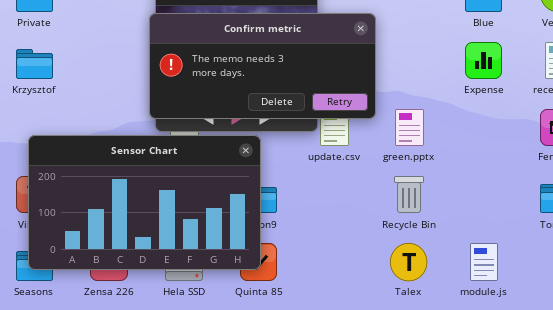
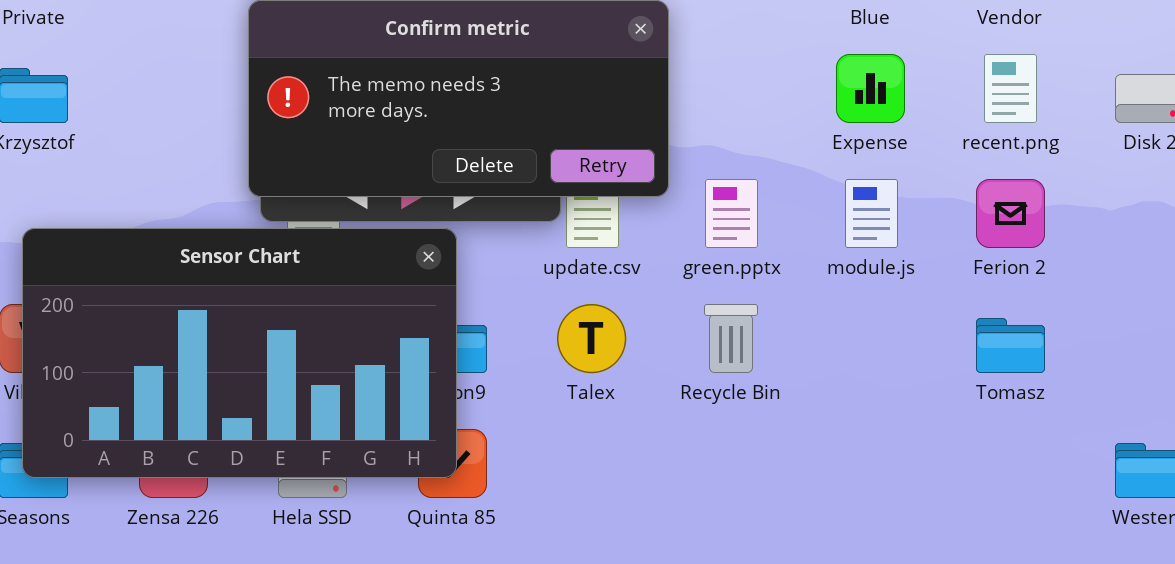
Talex: [390,243,427,281] -> [557,304,626,373], moved
module.js: [470,243,498,281] -> [845,179,898,248], moved

